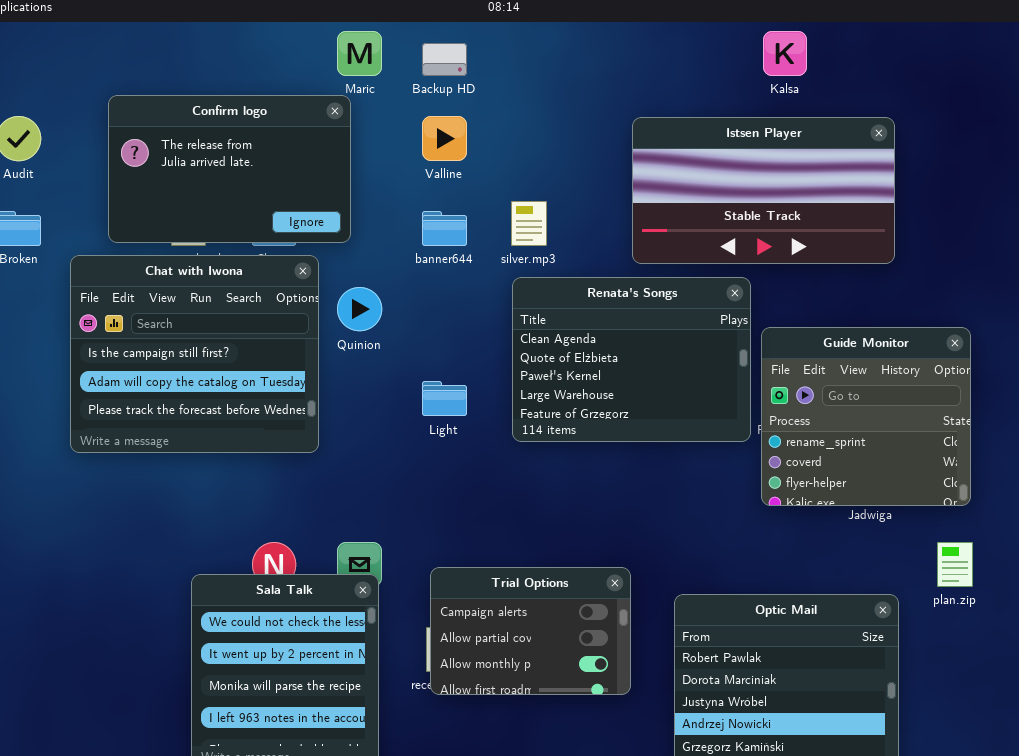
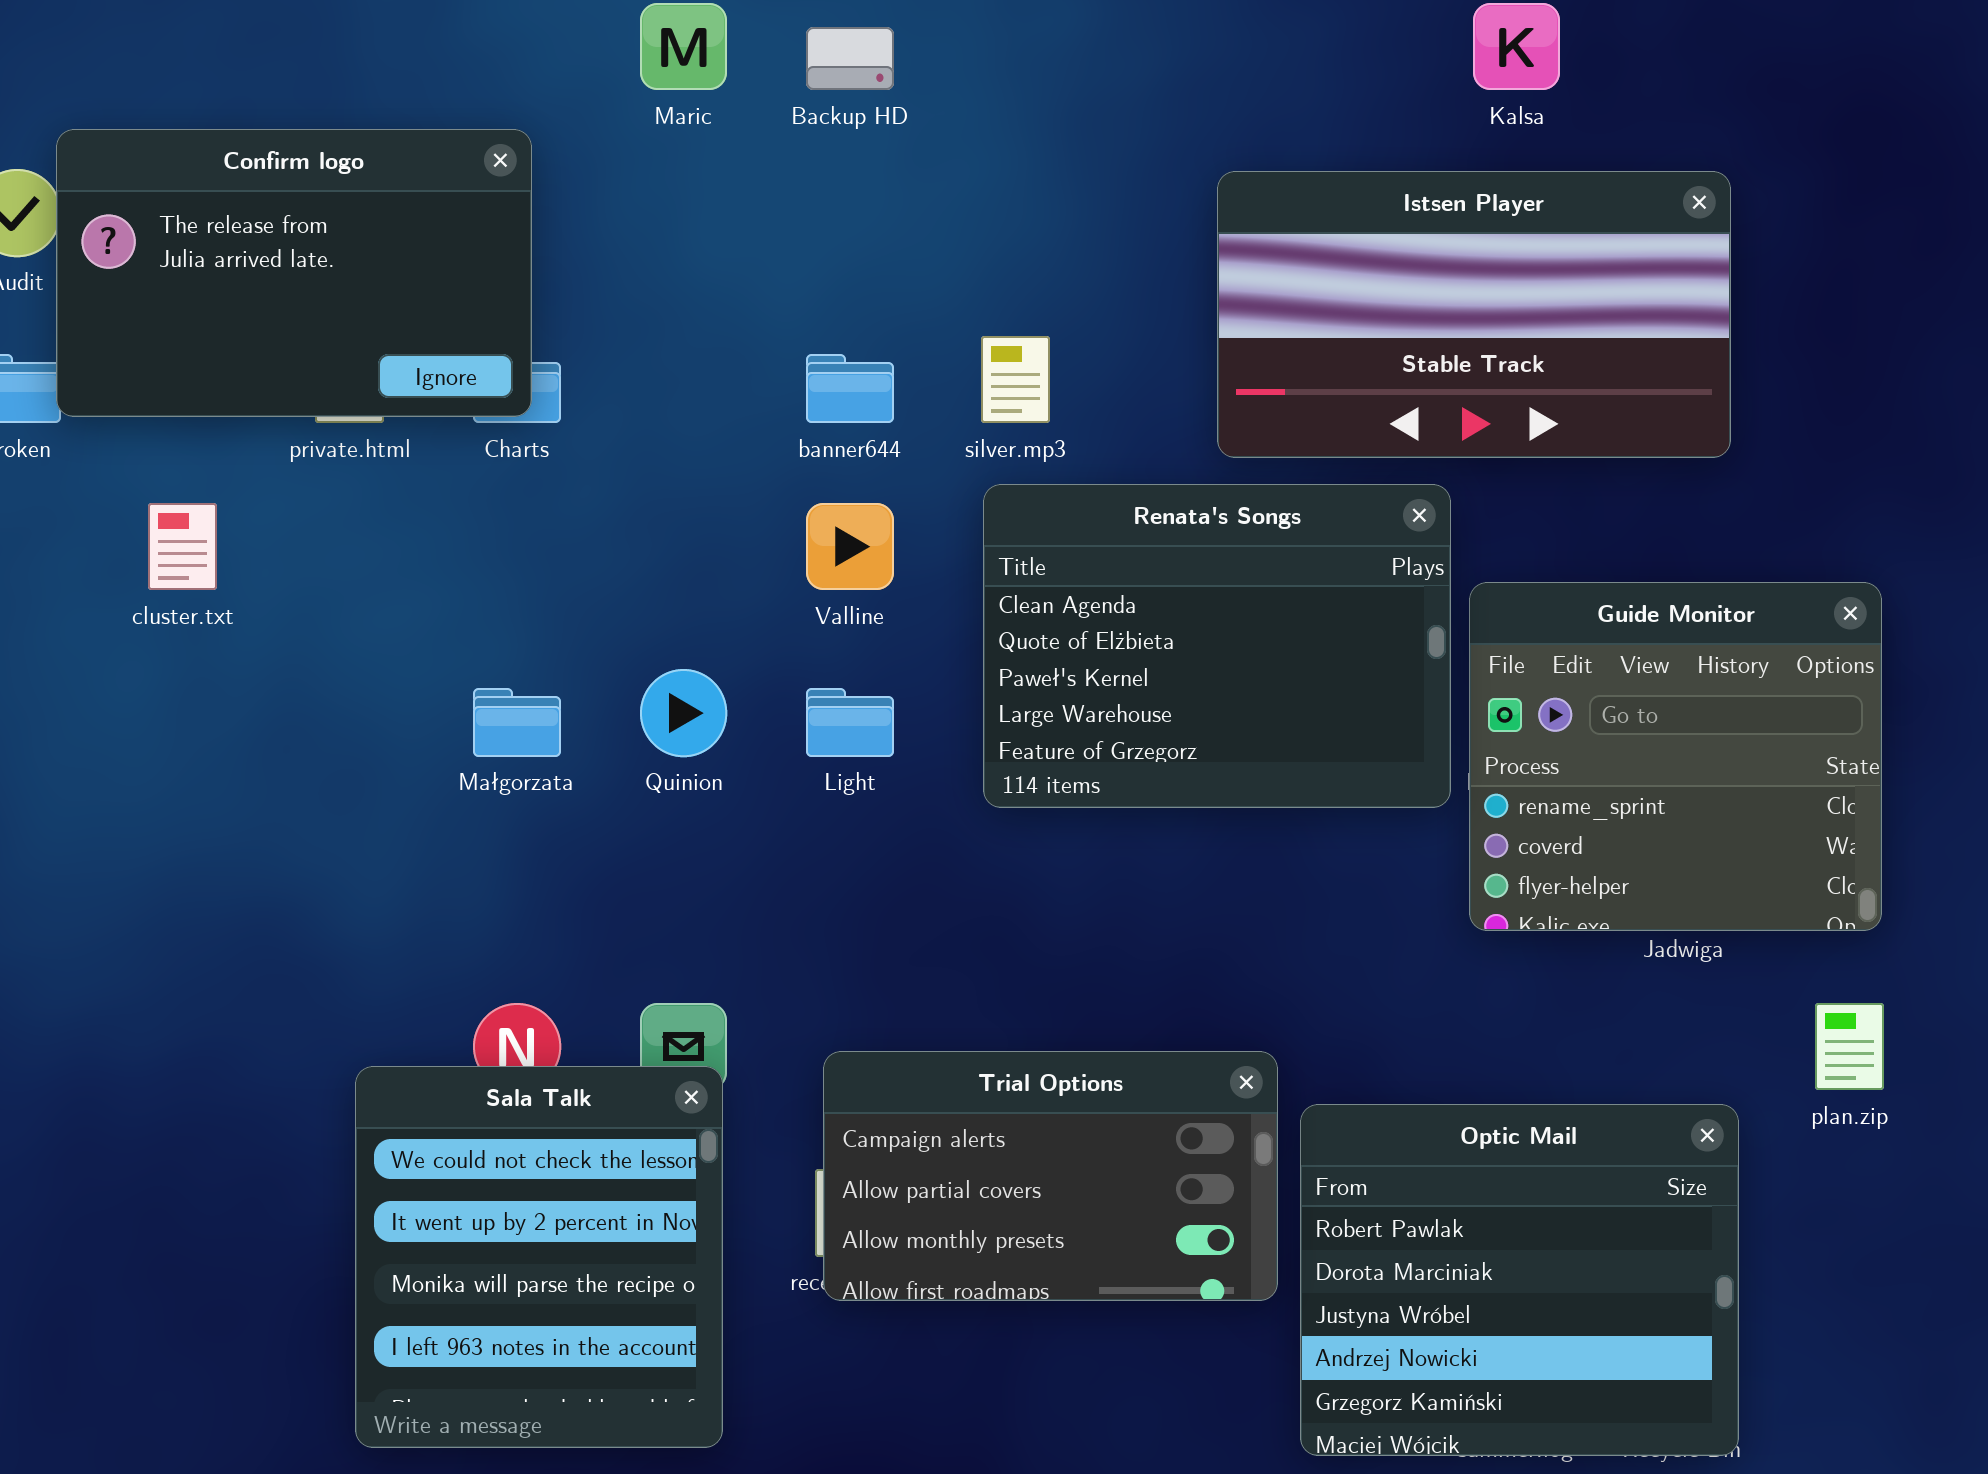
Confirm logo: [108,95,351,243] -> [56,129,532,417], moved
Valline: [422,116,467,161] -> [806,503,894,590], moved
Chat with Iwona: [70,255,319,453] -> none, closed
Quinion: [337,287,382,331] -> [640,669,727,757], moved
Trial Options: [430,567,631,695] -> [823,1051,1278,1301], resized

